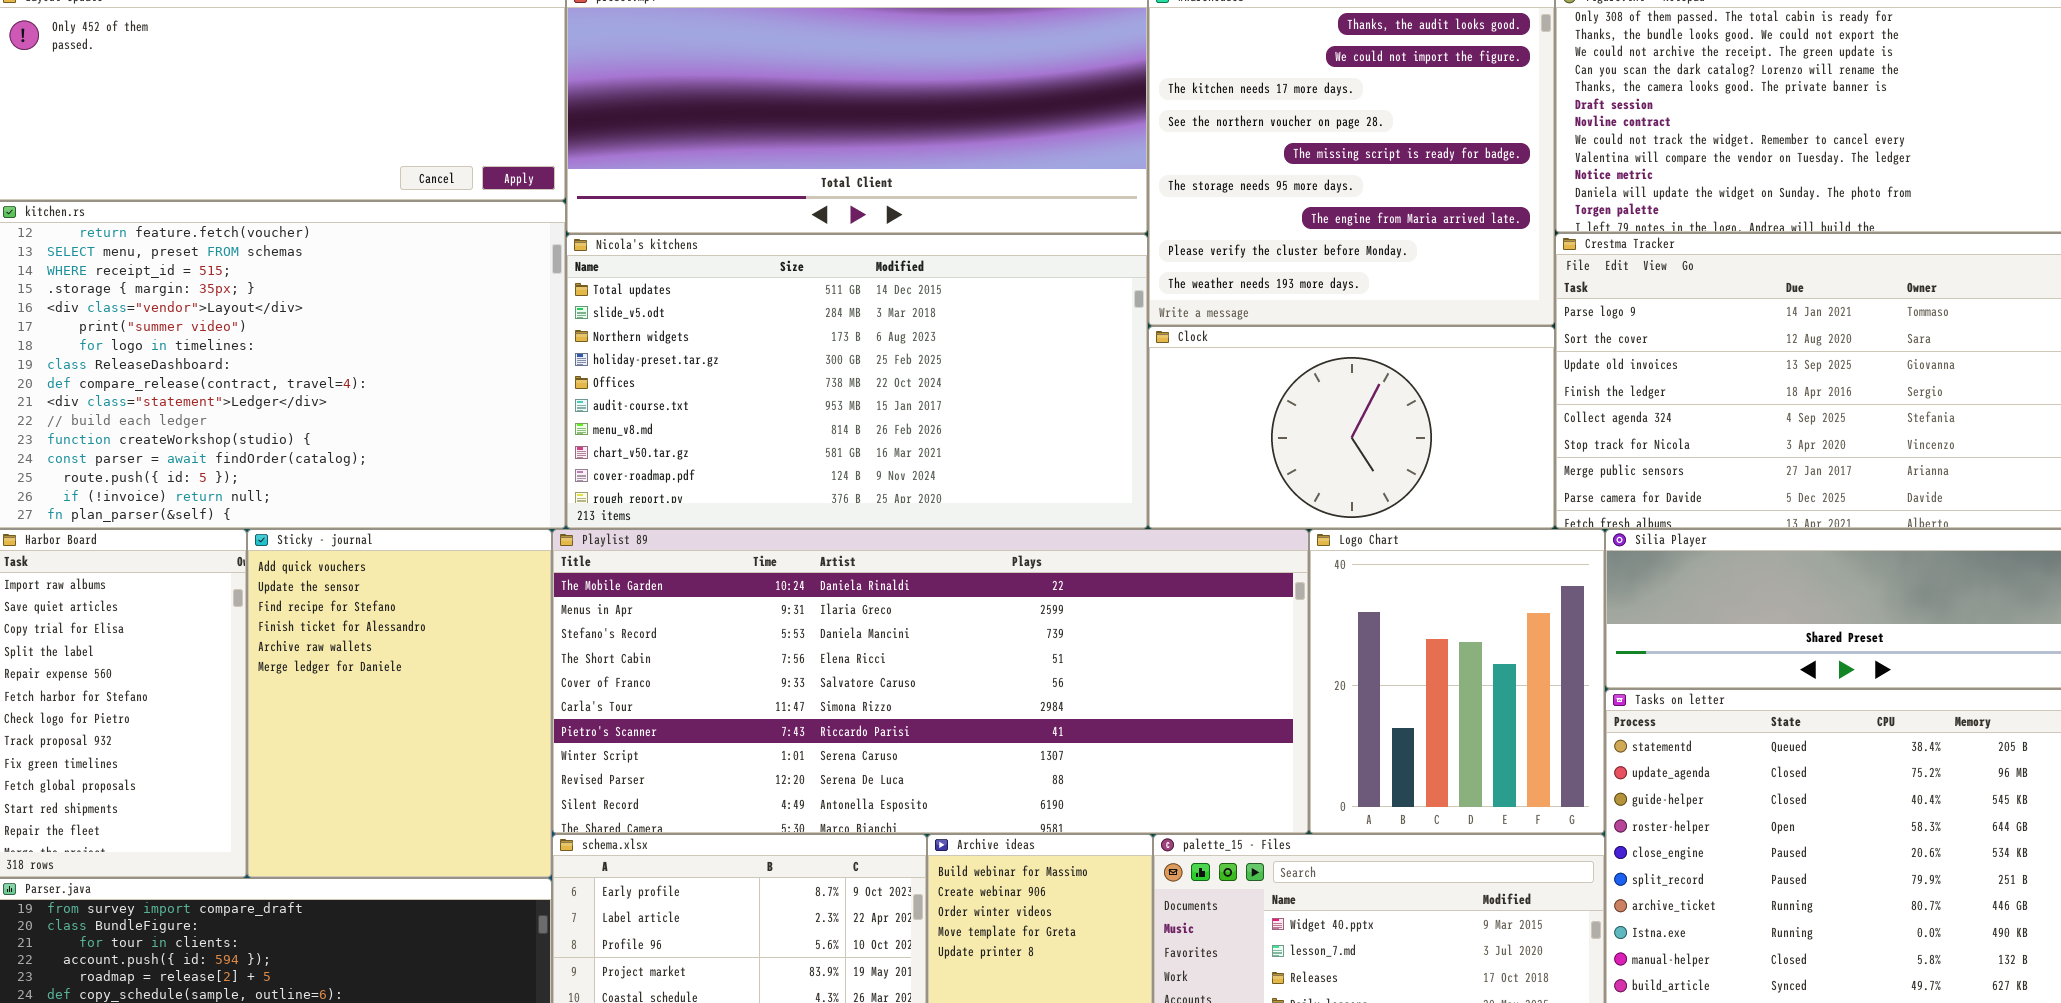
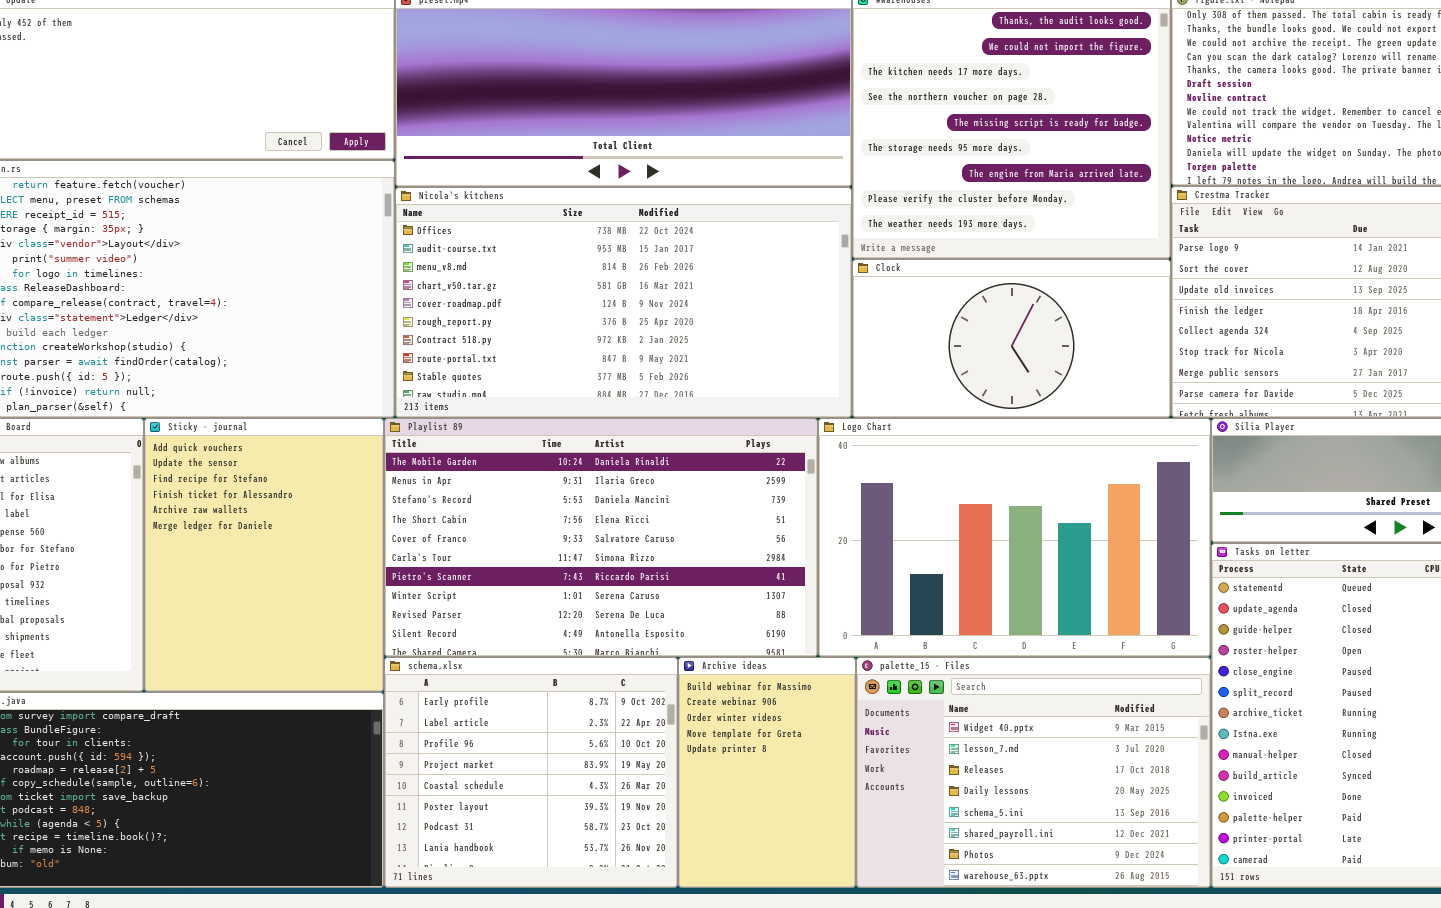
Nicola's kitchens: [566,234,1148,529] -> [395,187,852,418], scrolled down 4 rows
Playlist 89: [552,529,1309,834] -> [384,418,818,657], resized
Logo Chart: [1309,529,1605,834] -> [818,418,1211,657], resized

